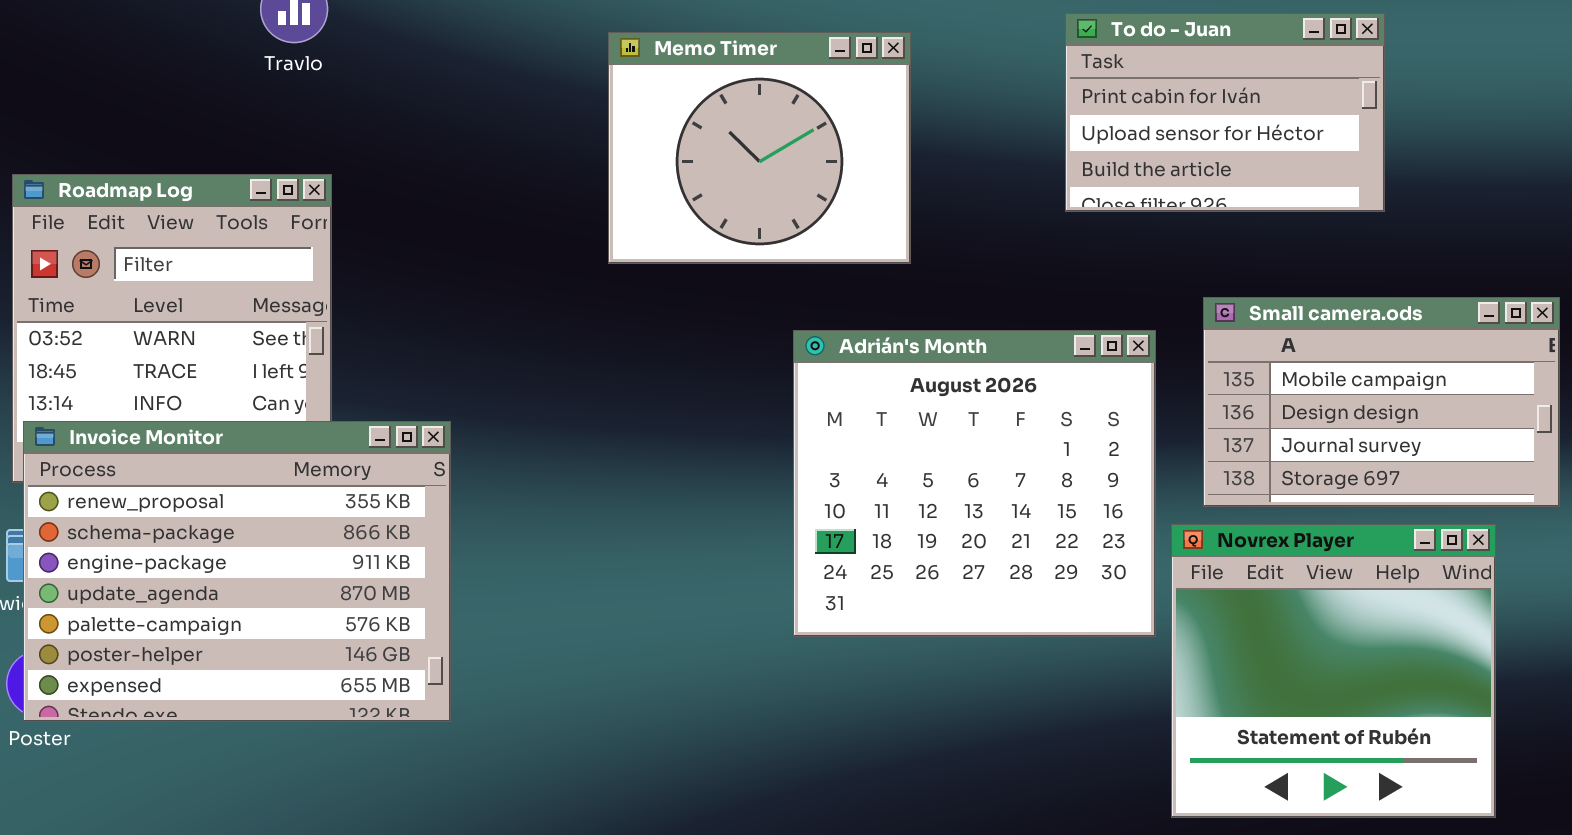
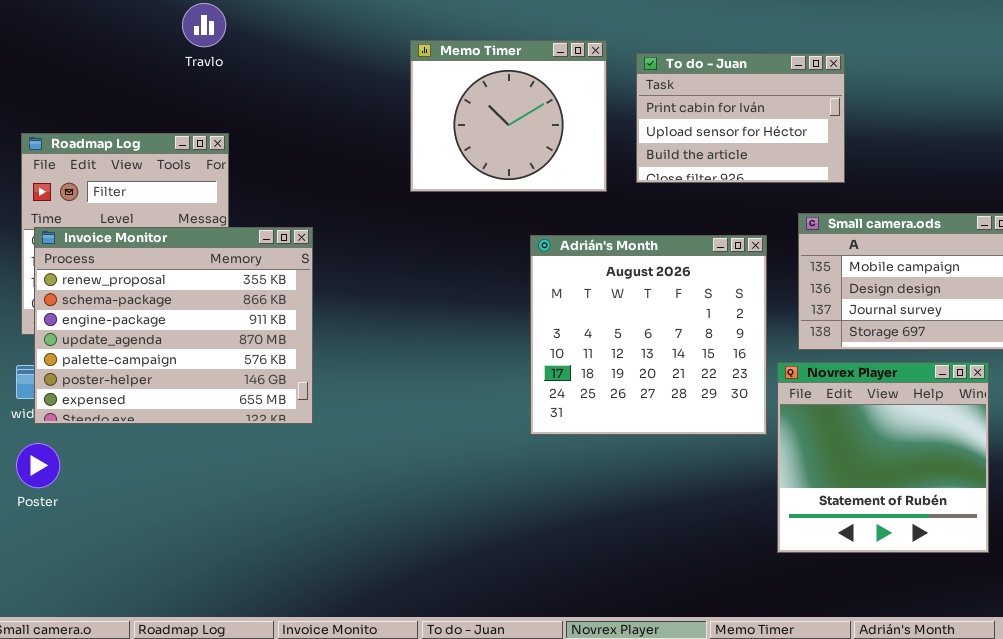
To do - Juan: [1065,13,1385,212] -> [636,53,845,183], moved
Invoice Monitor: [23,421,451,722] -> [34,227,313,424], moved

